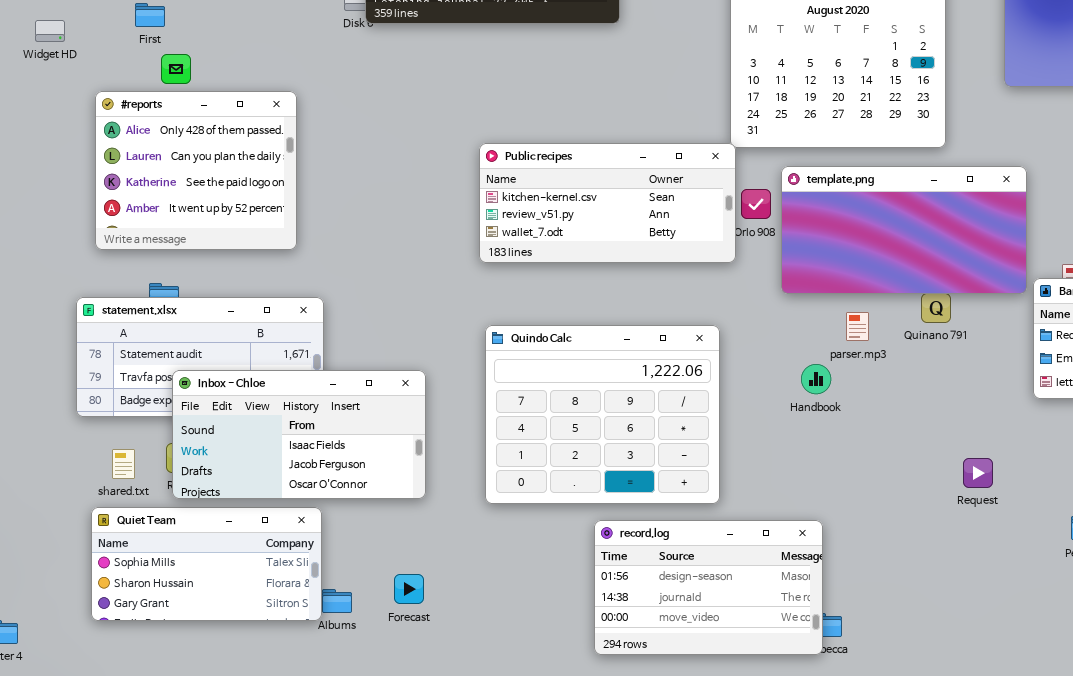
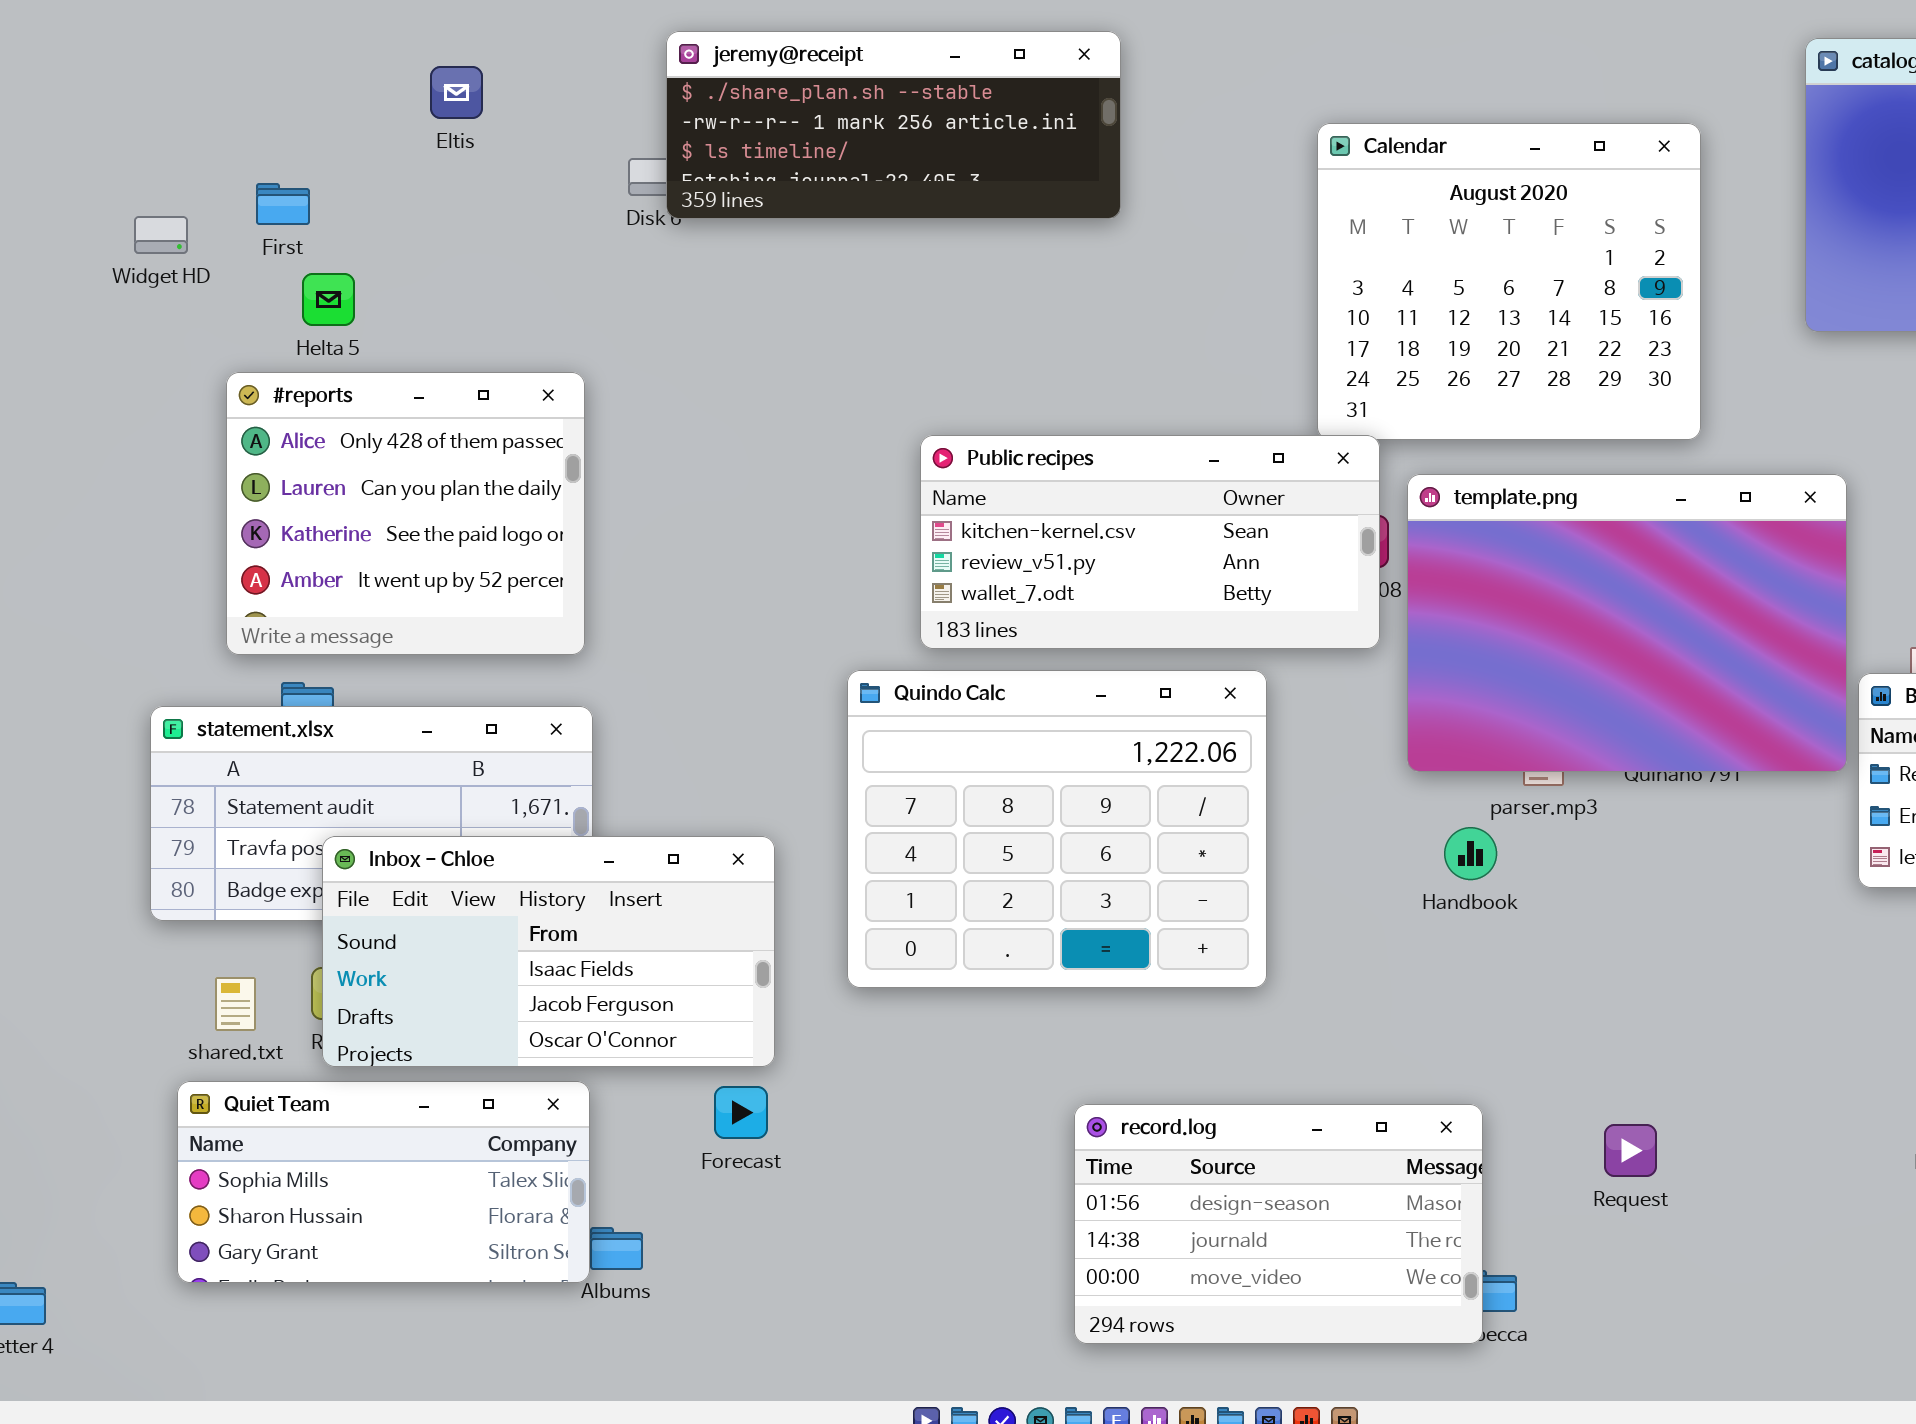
Widget HD: [35,20,65,42] -> [134,216,188,254], moved
#reports: [95,91,297,250] -> [226,372,585,655], moved
Public recipes: [479,143,736,263] -> [920,435,1380,649], moved
template.png: [781,166,1027,294] -> [1407,474,1847,772], resized
Quindo Calc: [485,325,720,504] -> [847,670,1267,988], moved
Request: [963,458,993,488] -> [1604,1124,1657,1177], moved
Forecast: [394,574,424,604] -> [714,1086,768,1139], moved

